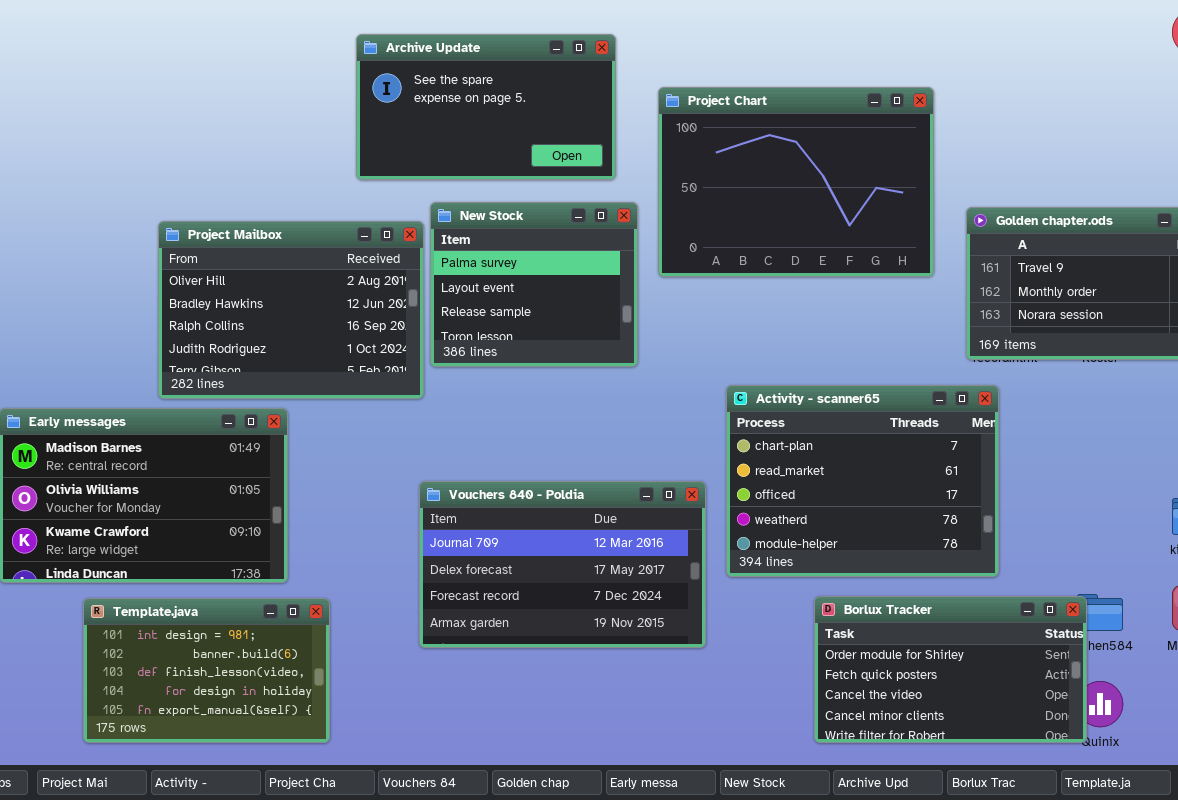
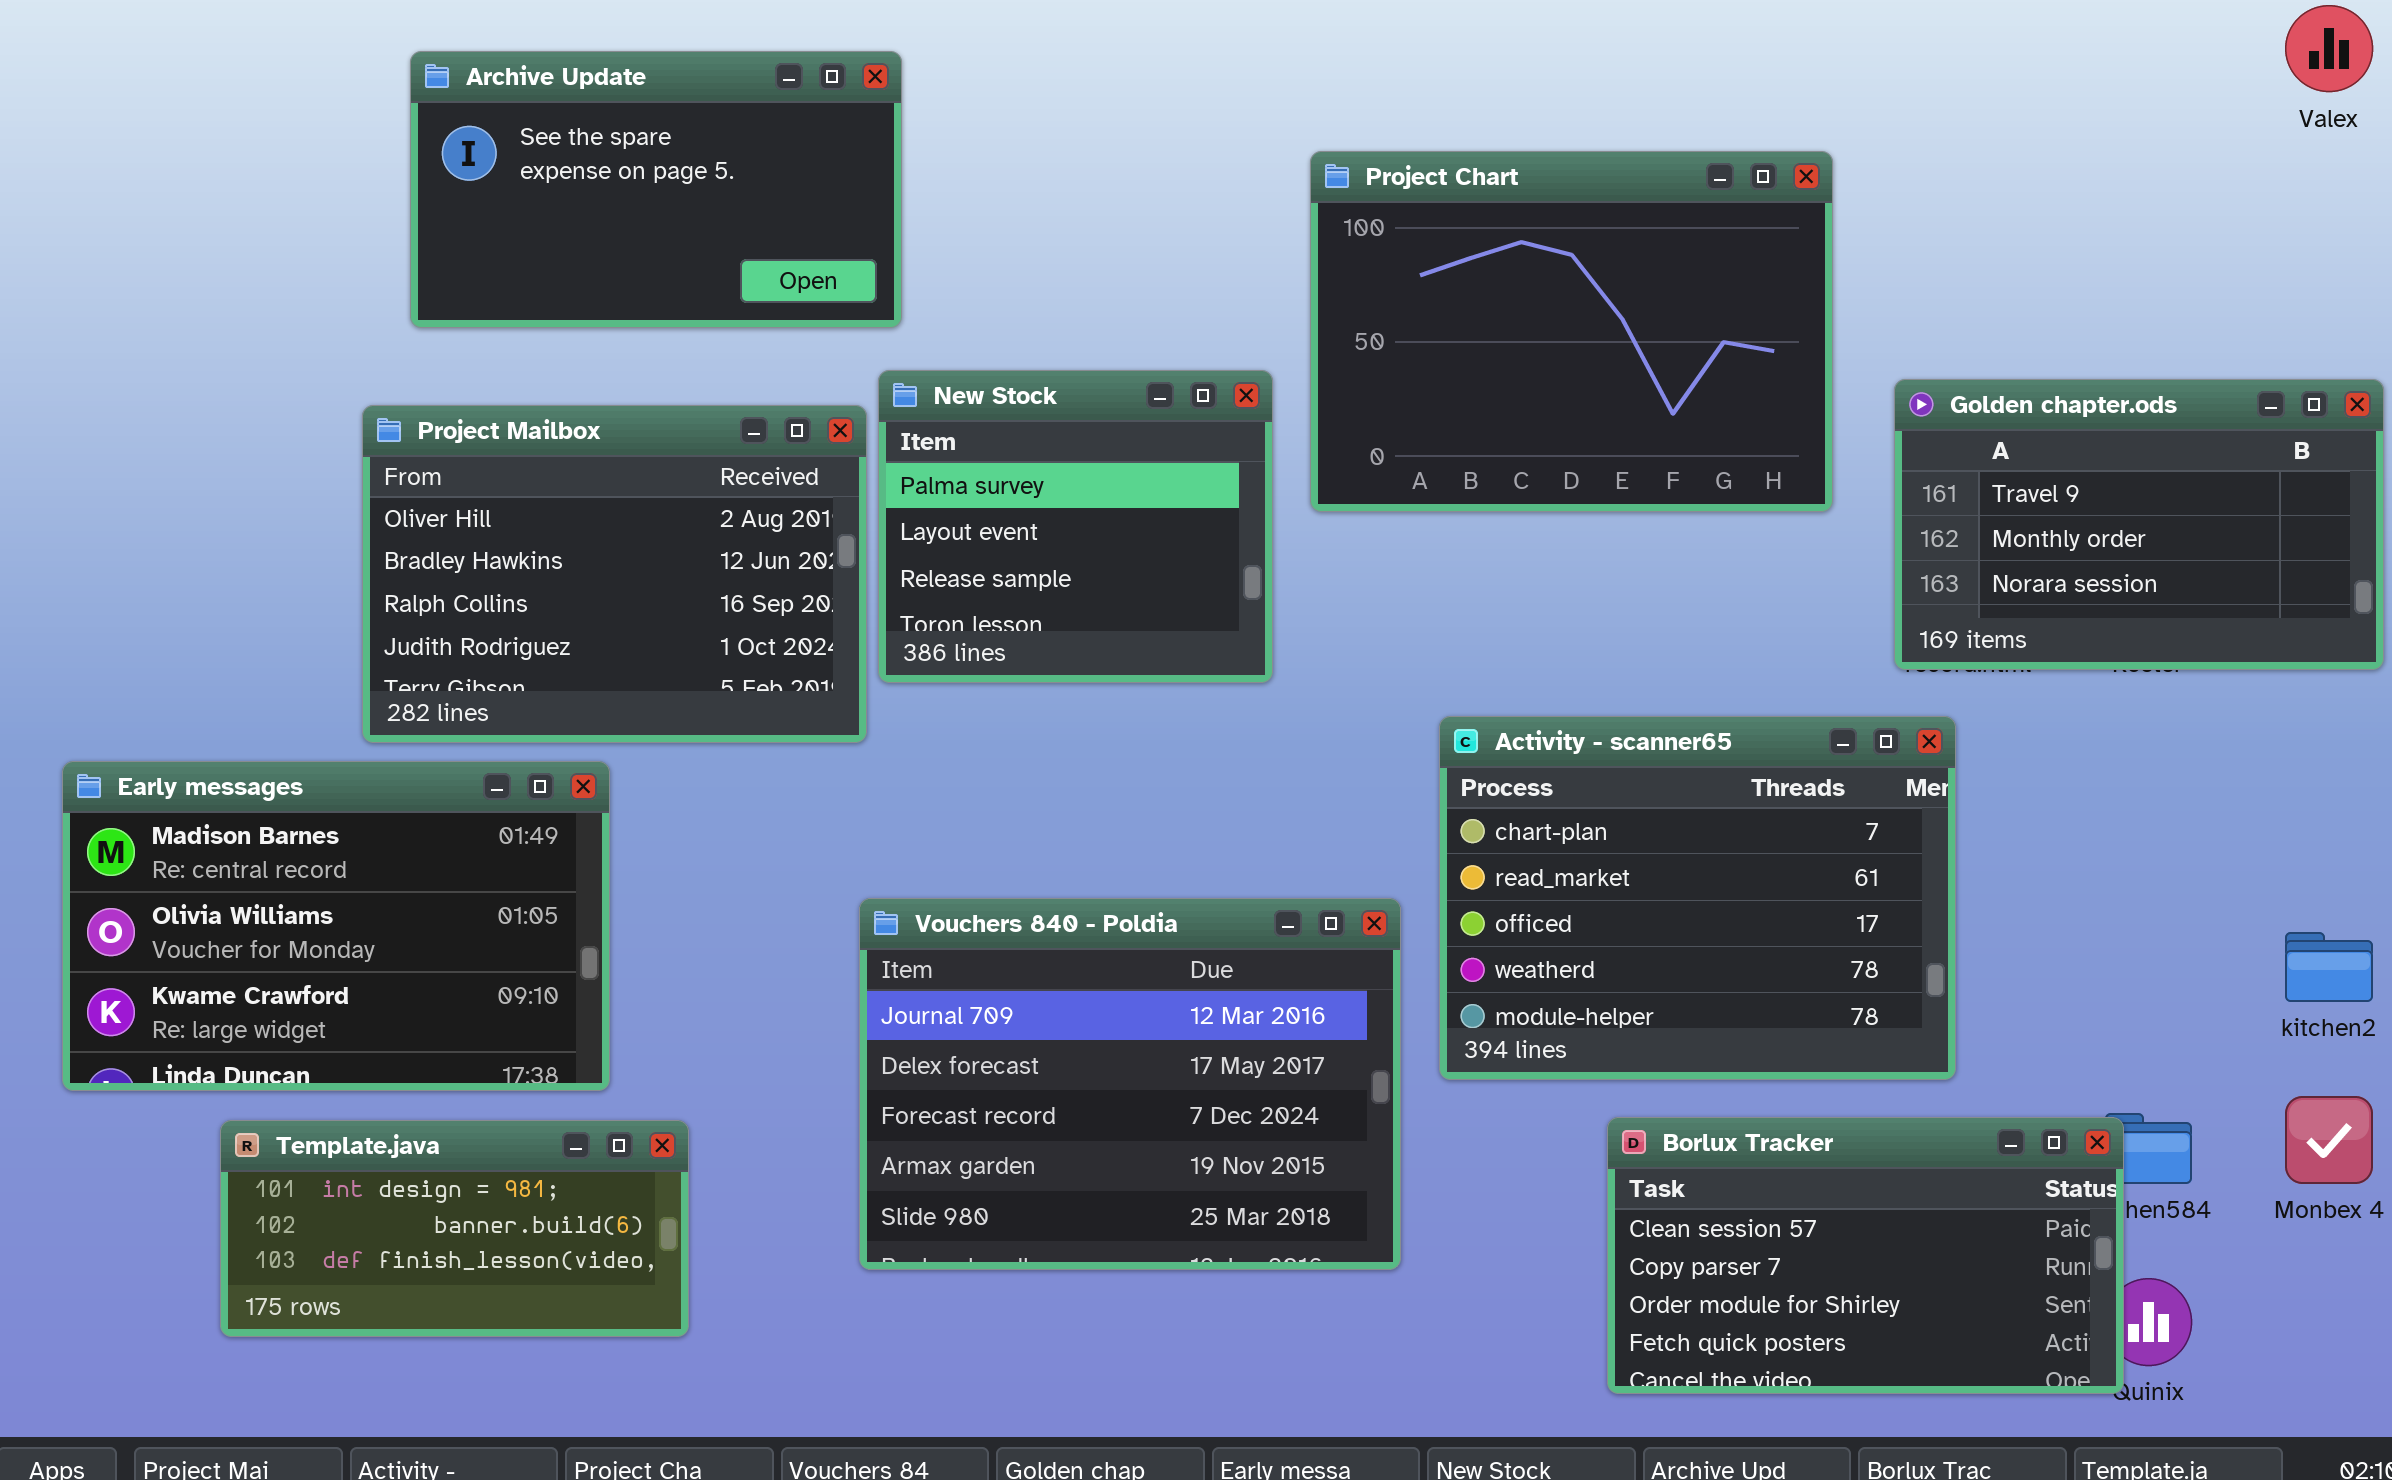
Archive Update: [356,34,616,180] -> [410,51,902,328], moved
Vouchers 840 - Poldia: [419,481,706,648] -> [859,898,1401,1270], resized
Borlux Tracker: [814,596,1087,743] -> [1607,1117,2124,1394], scrolled up 2 rows
Template.java: [83,598,330,743] -> [220,1120,689,1337], resized

